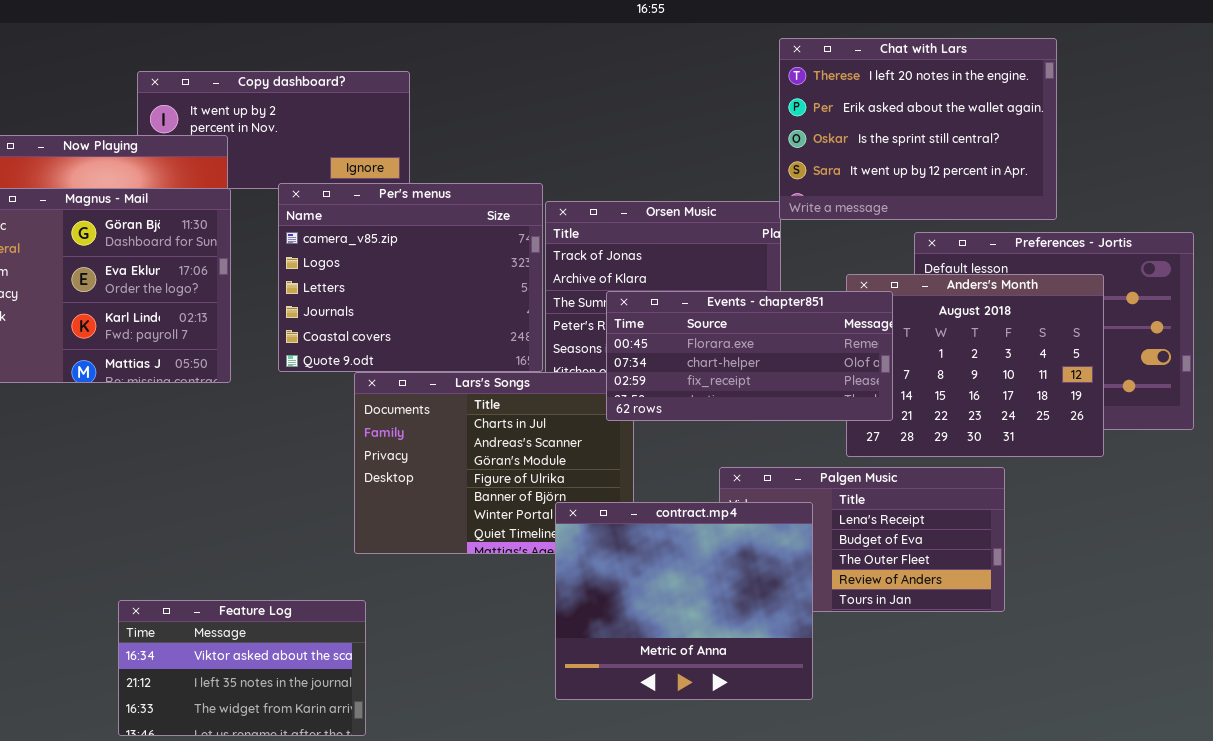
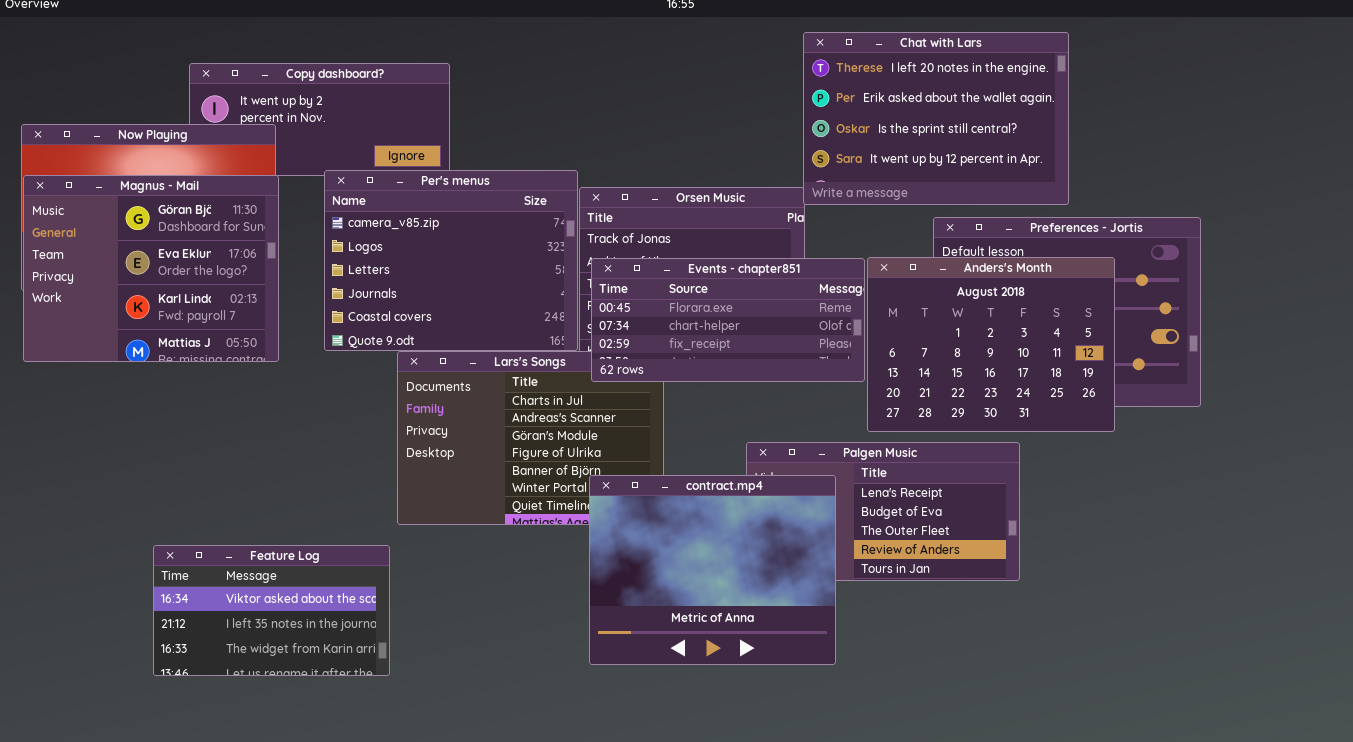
Events - chapter851: [606,291,893,421] -> [591,258,865,382], moved
Feature Log: [118,600,366,736] -> [153,545,390,676], moved

